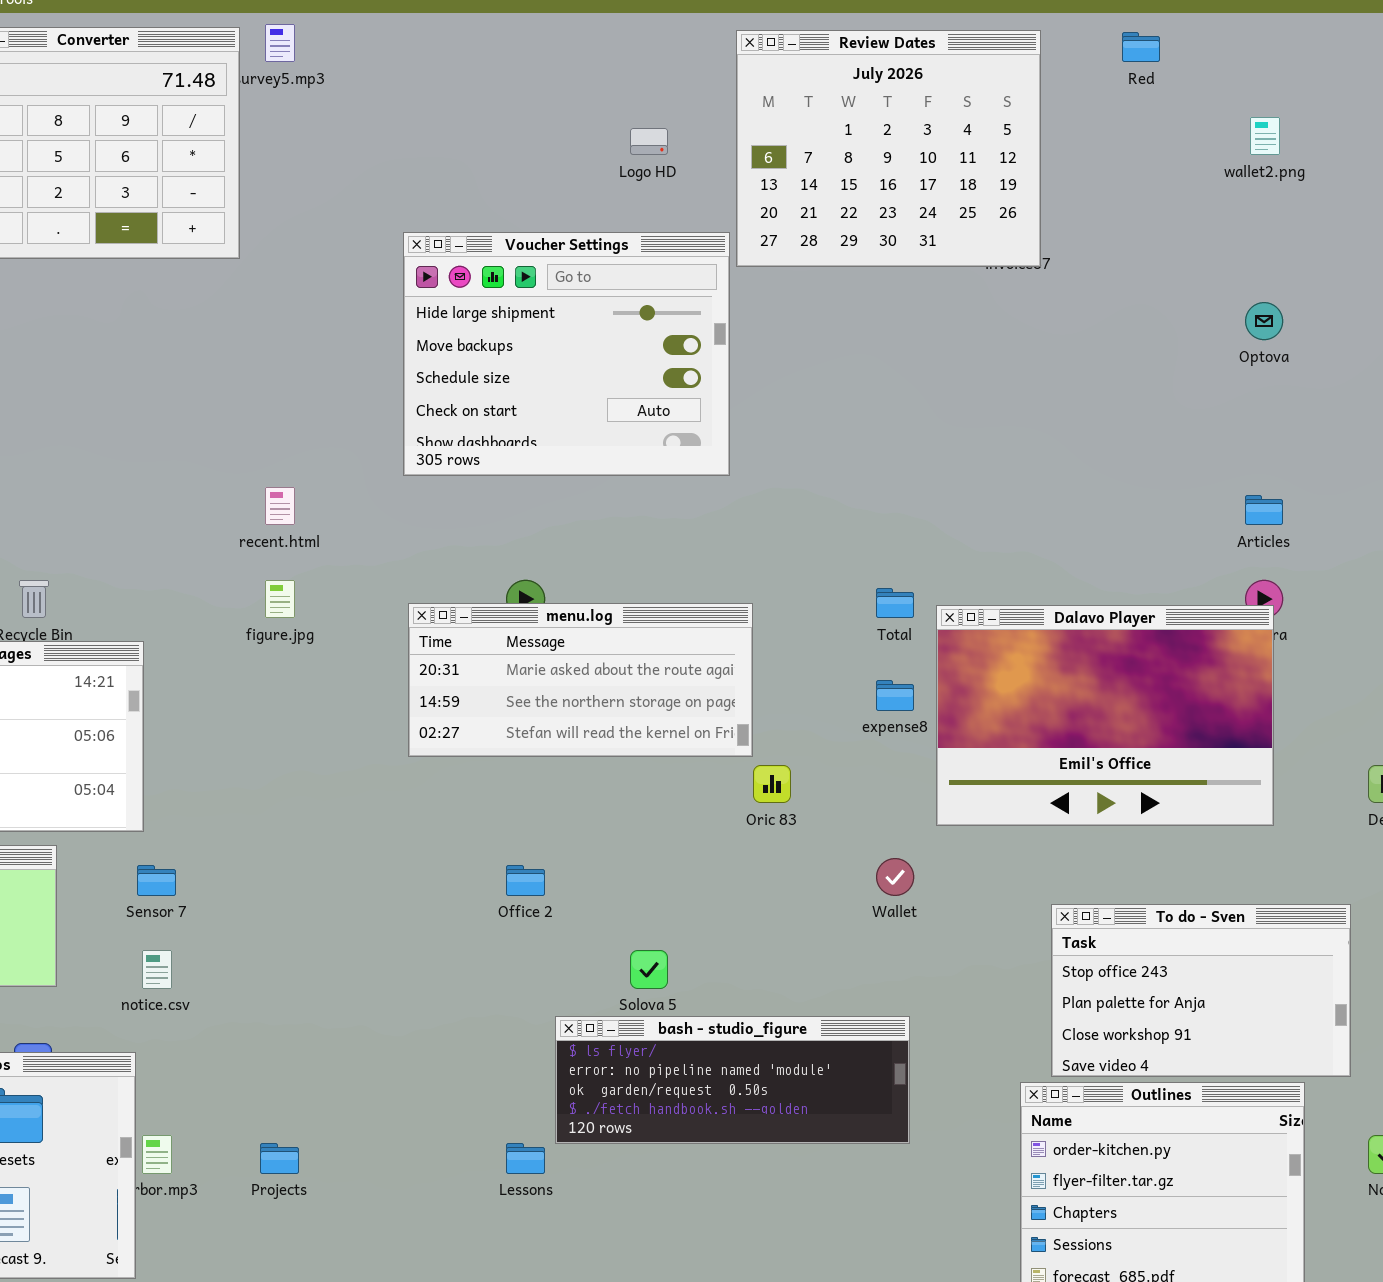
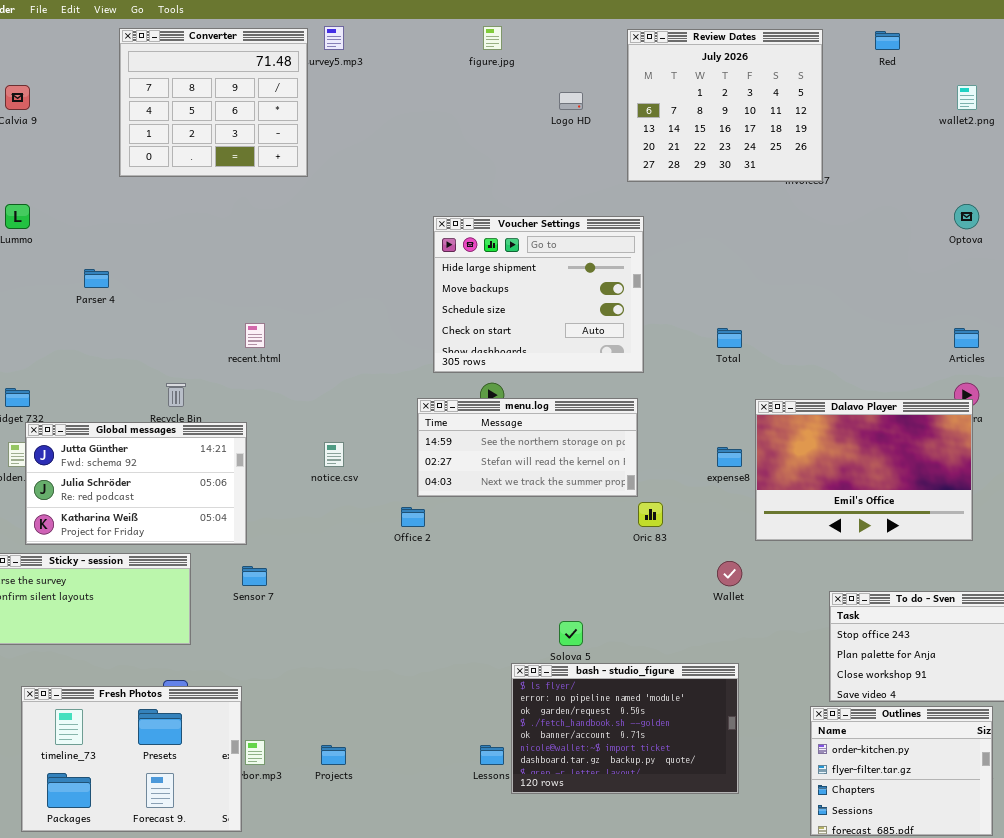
Voucher Settings: [403,232,730,476] -> [433,216,644,373], moved
recent.html: [265,487,295,525] -> [245,323,265,348], moved
figure.jpg: [265,580,295,618] -> [483,26,502,50], moved
Total: [876,588,914,618] -> [717,328,742,348], moved
menu.log: [408,603,753,757] -> [417,398,638,497], scrolled down 1 row
Office 2: [506,865,545,896] -> [401,507,425,527], moved
notice.csv: [142,950,172,989] -> [324,442,344,467], moved
bash - studio_figure: [555,1016,910,1144] -> [511,663,739,794], resized

